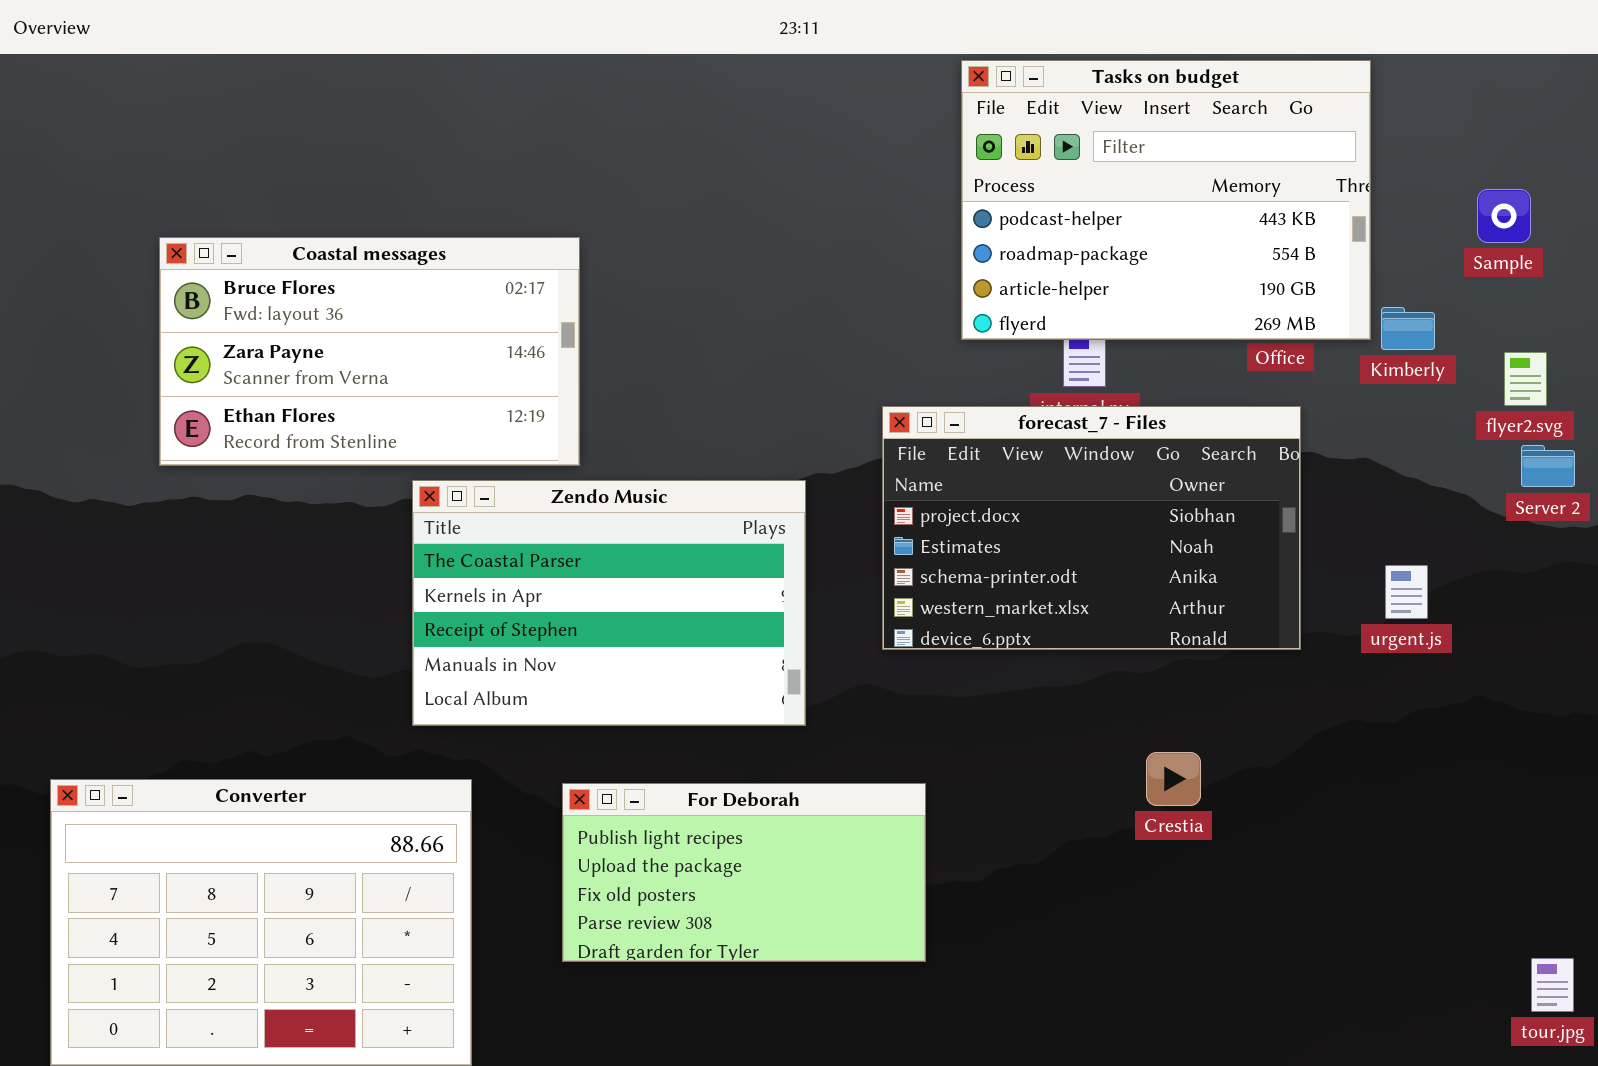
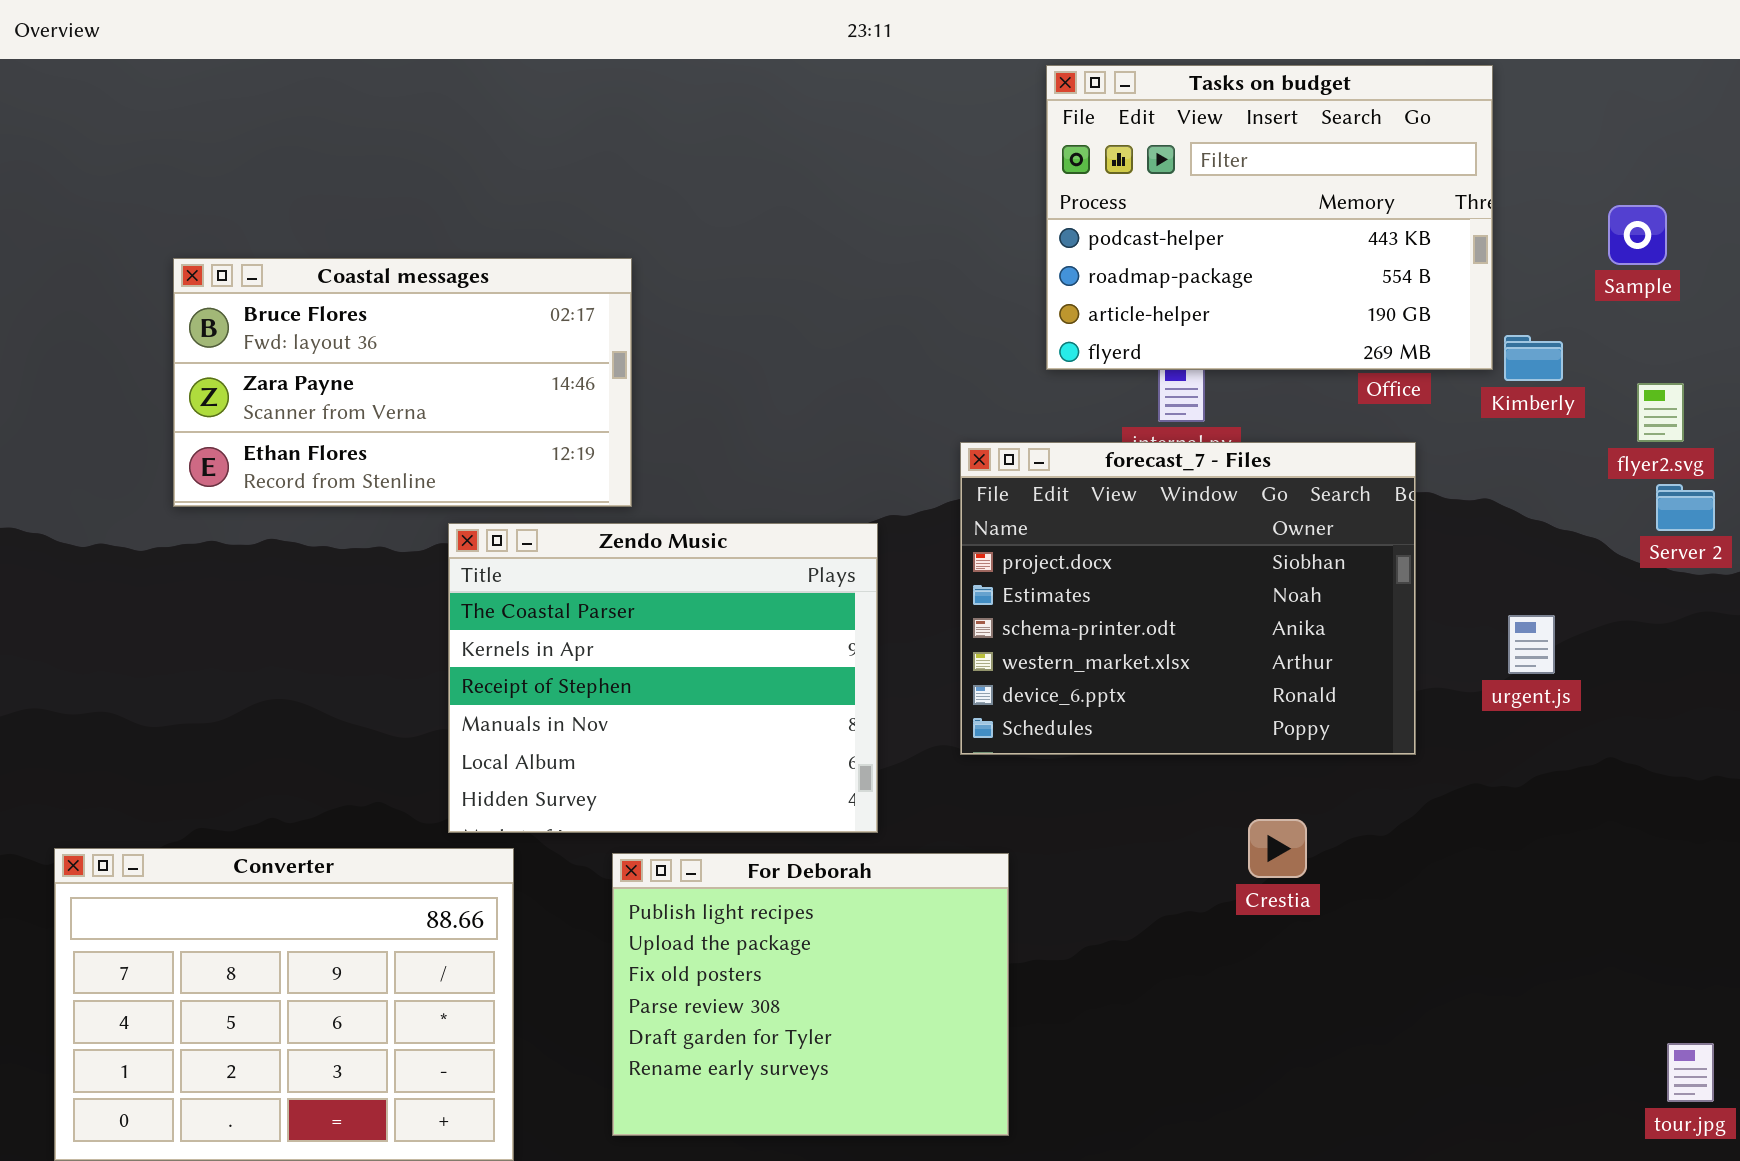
forecast_7 - Files: [882,406,1301,650] -> [960,442,1416,755], resized
Zendo Music: [412,480,806,726] -> [448,523,878,833], resized
For Deborah: [562,783,926,962] -> [612,853,1009,1136], resized

